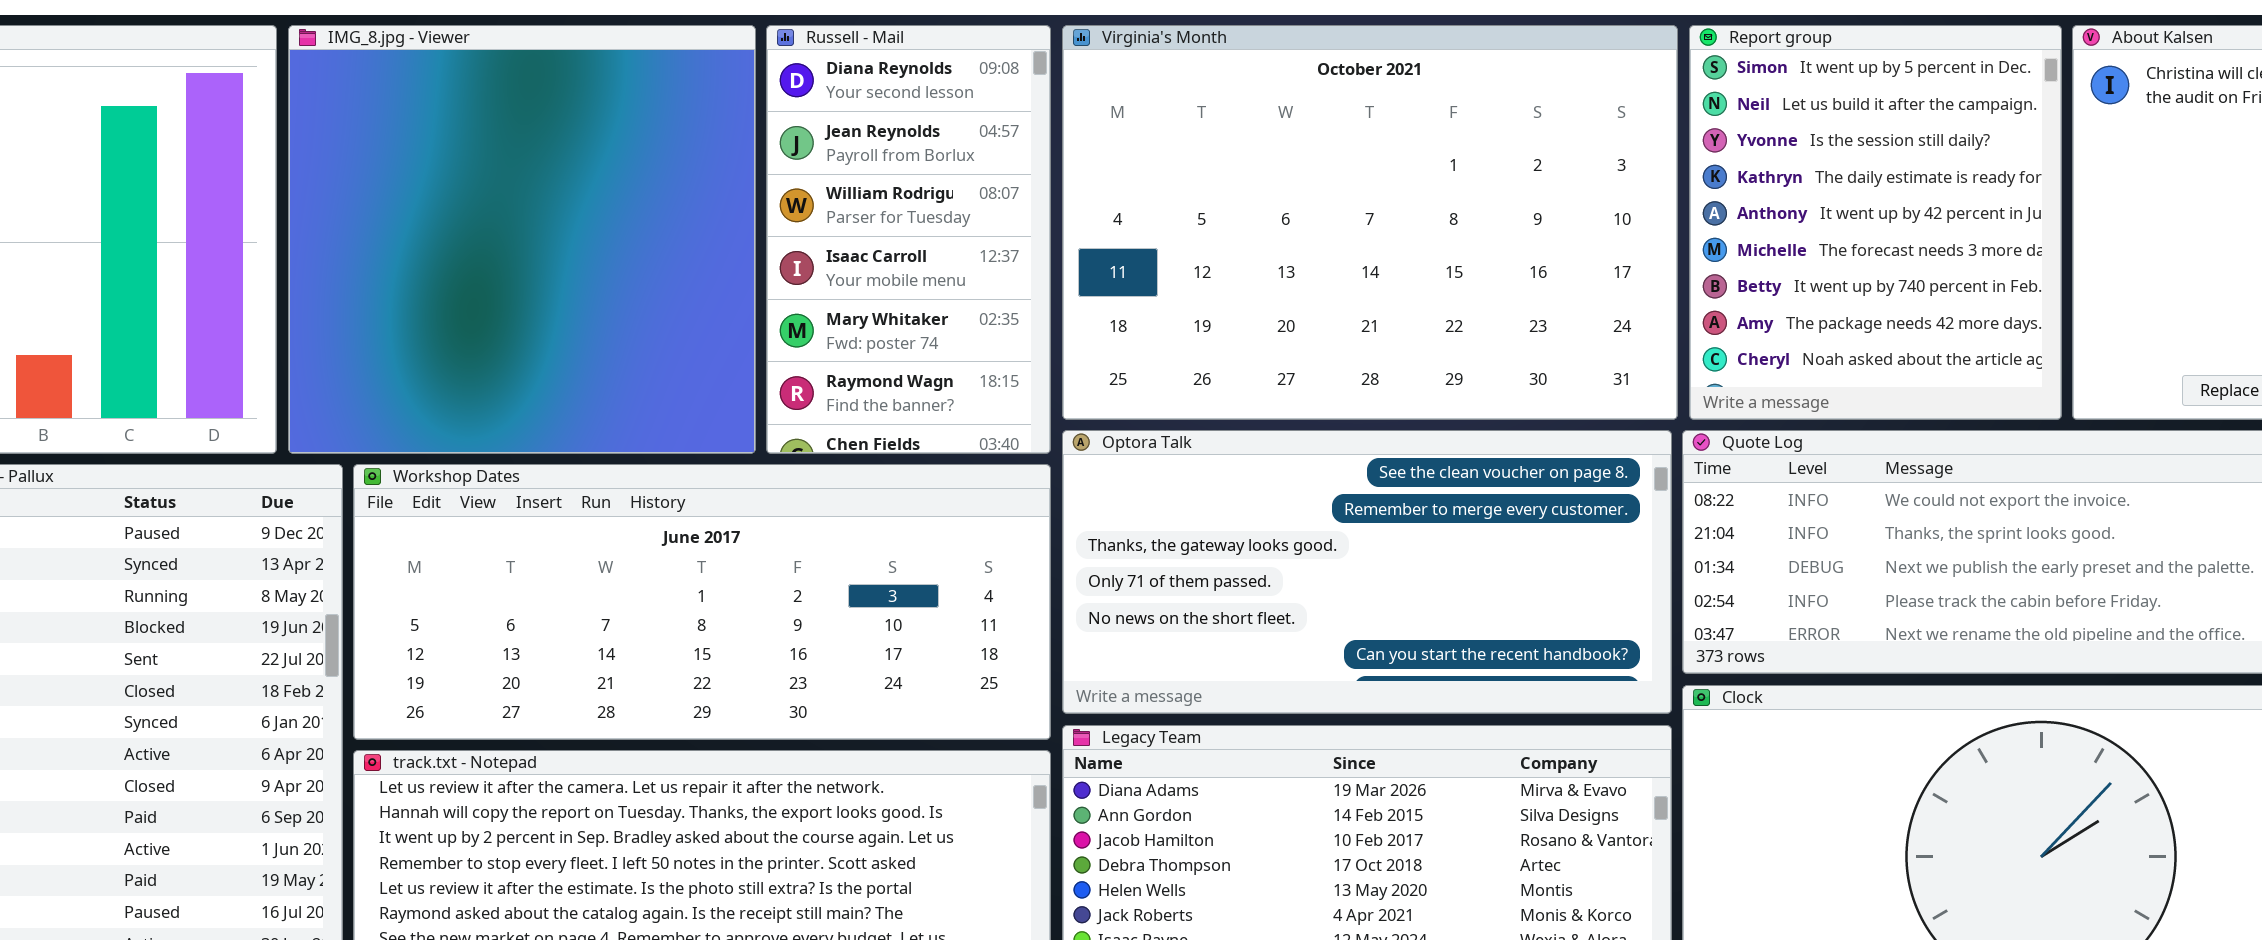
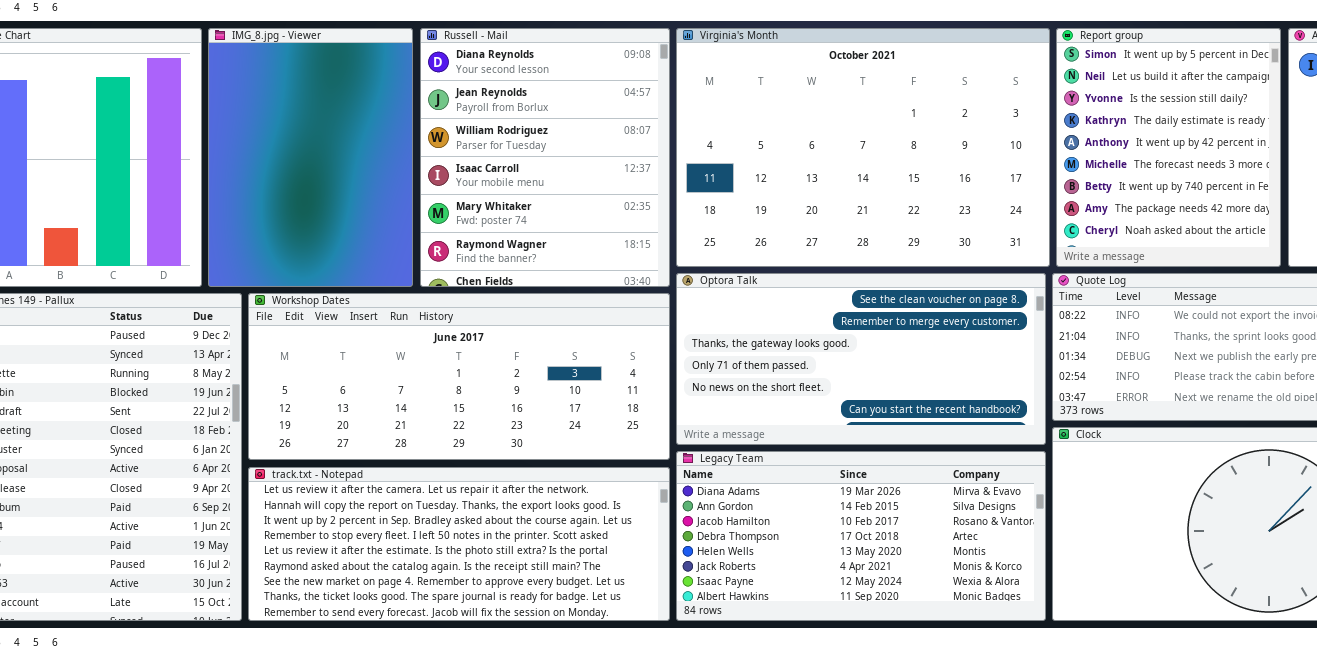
IMG_8.jpg - Viewer: [288,25,756,454] -> [208,28,413,287], resized
Russell - Mail: [766,25,1051,454] -> [420,28,670,287], resized

